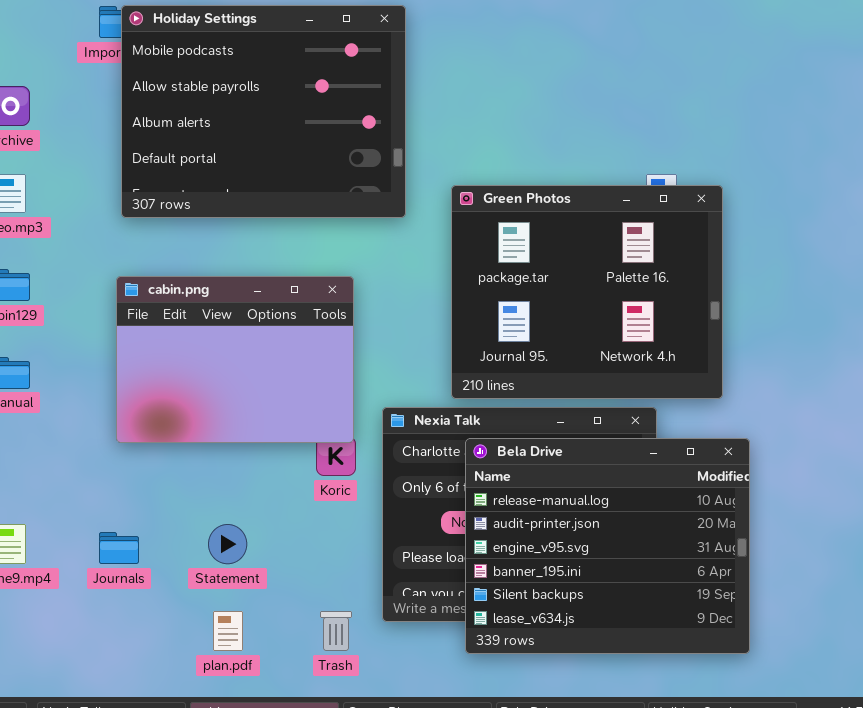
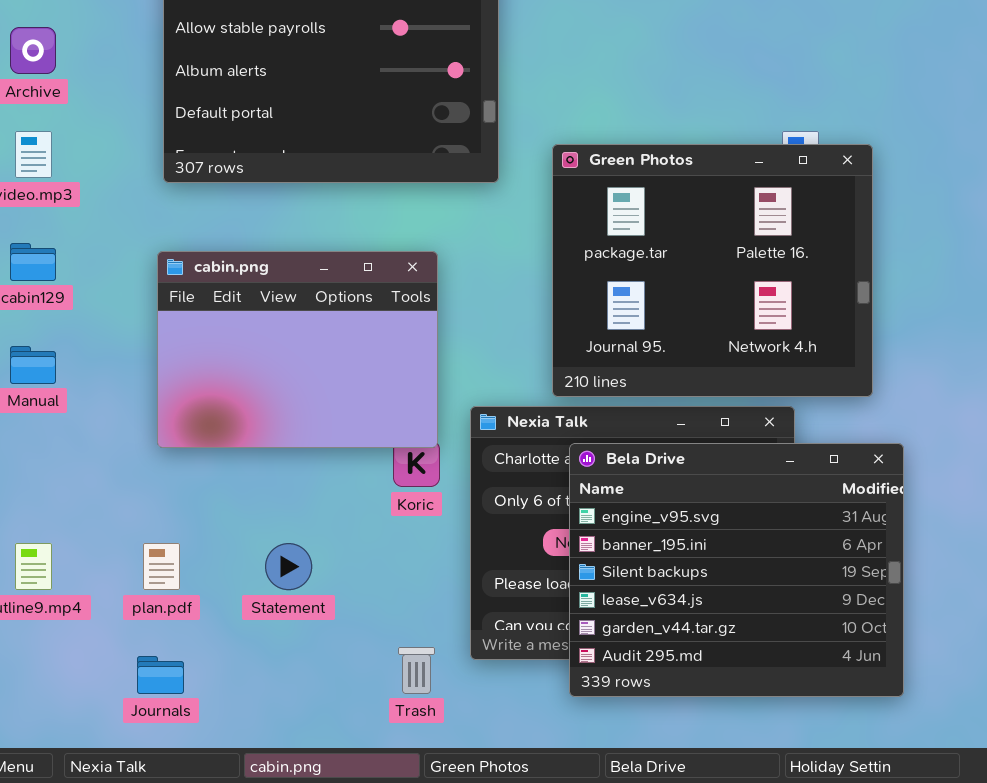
Bela Drive: [465,438,750,654] -> [569,443,904,697], scrolled down 2 rows
Journals: [99,532,139,564] -> [137,656,184,694], moved
plan.pdf: [213,611,243,651] -> [143,543,180,590], moved

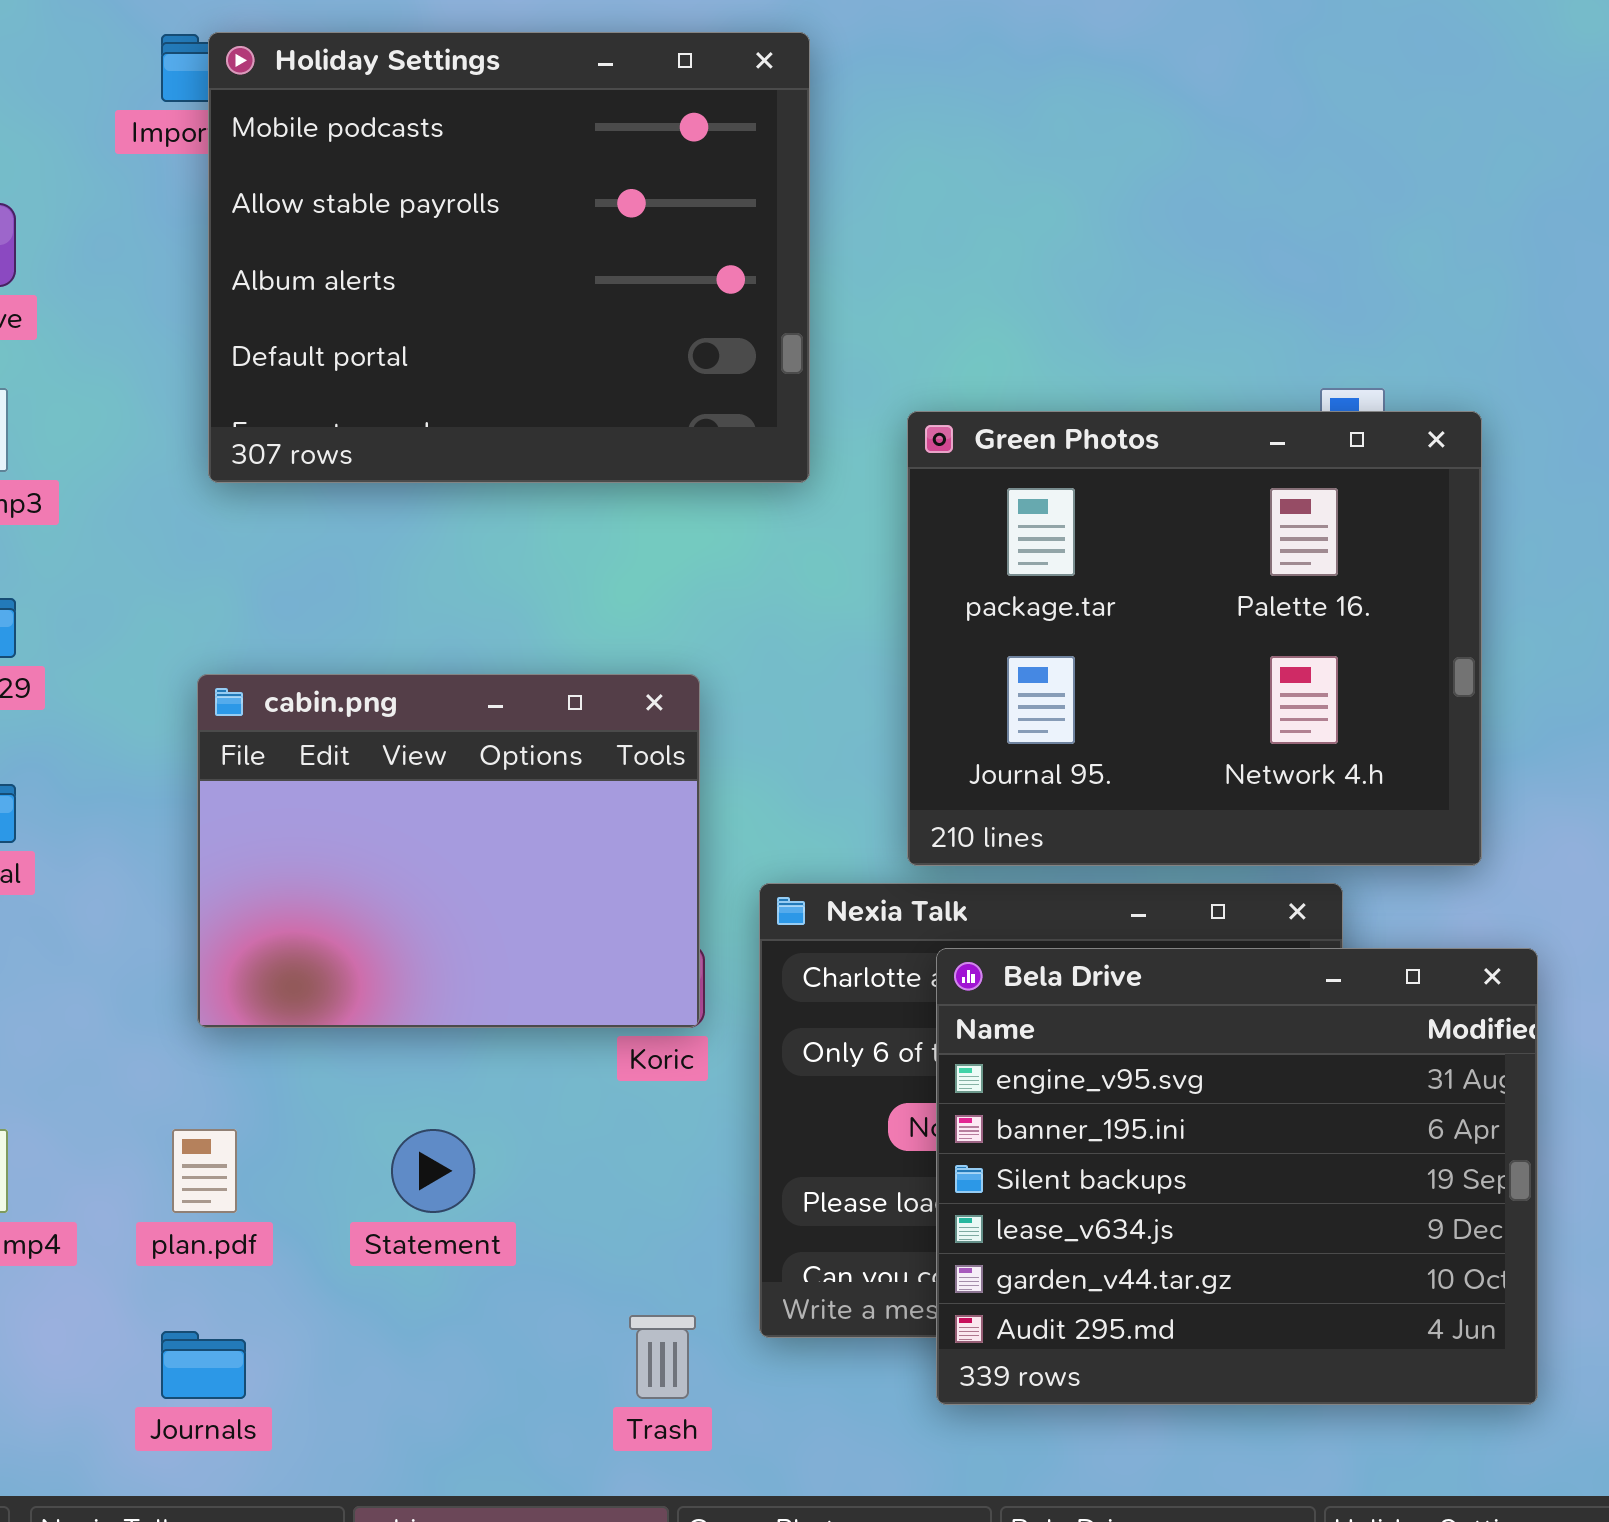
cabin.png: [157,251,438,448] -> [197,674,700,1028], moved

